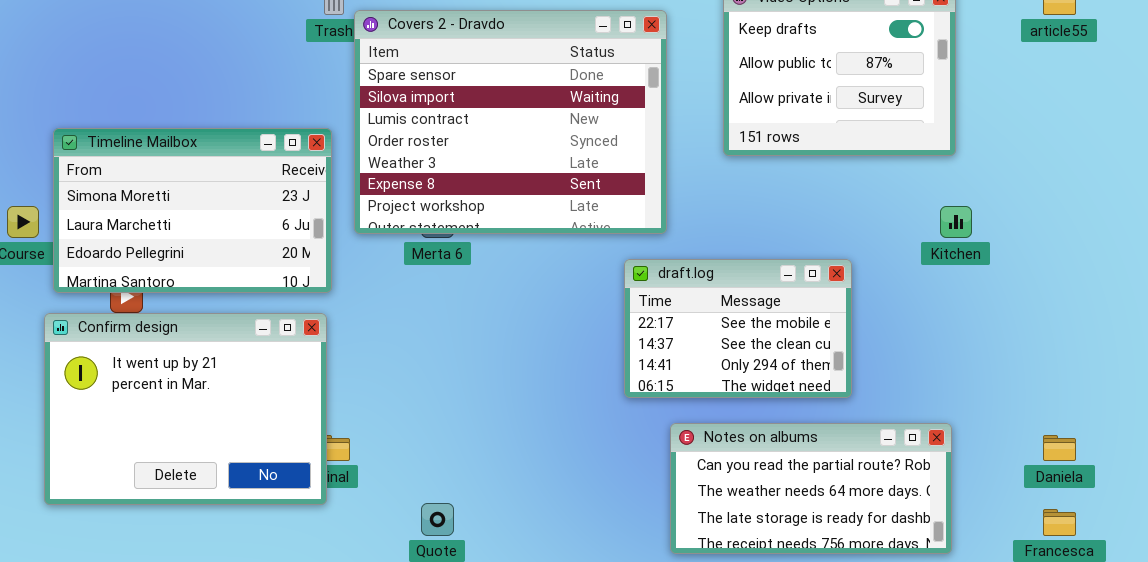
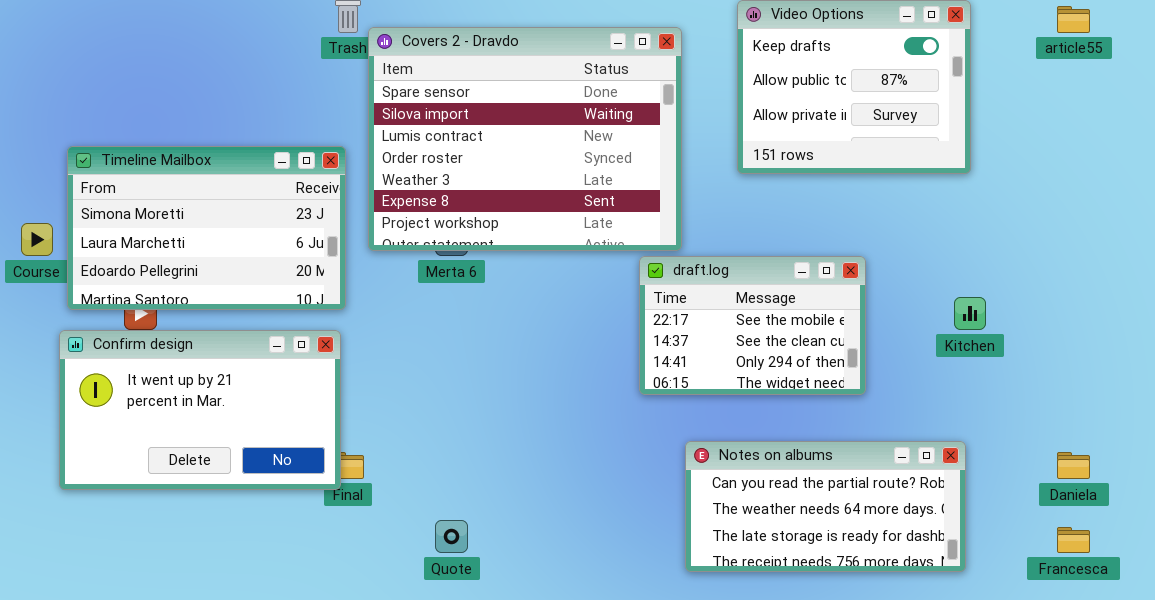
Kitchen: [940,206,972,238] -> [954,297,986,330], moved
draft.log: [624,259,852,398] -> [639,256,866,395], moved
Confirm design: [44,313,327,505] -> [59,330,341,490], resized

